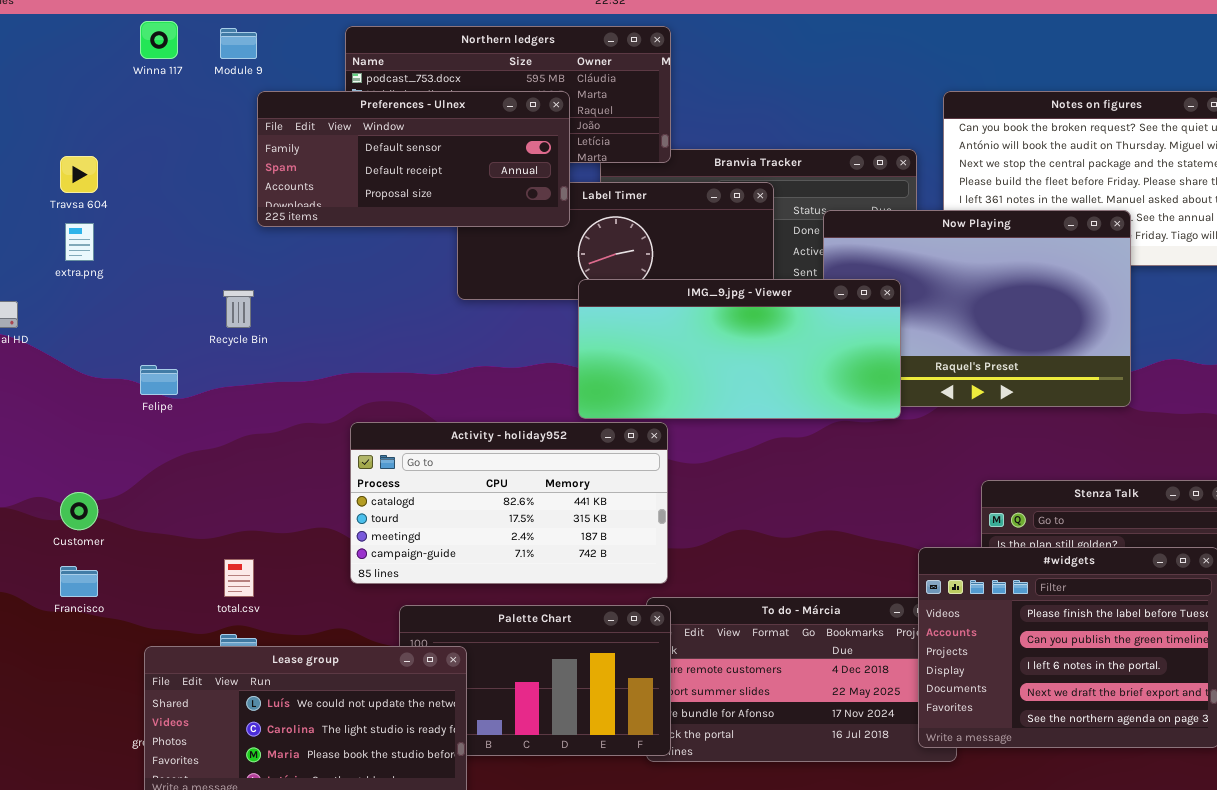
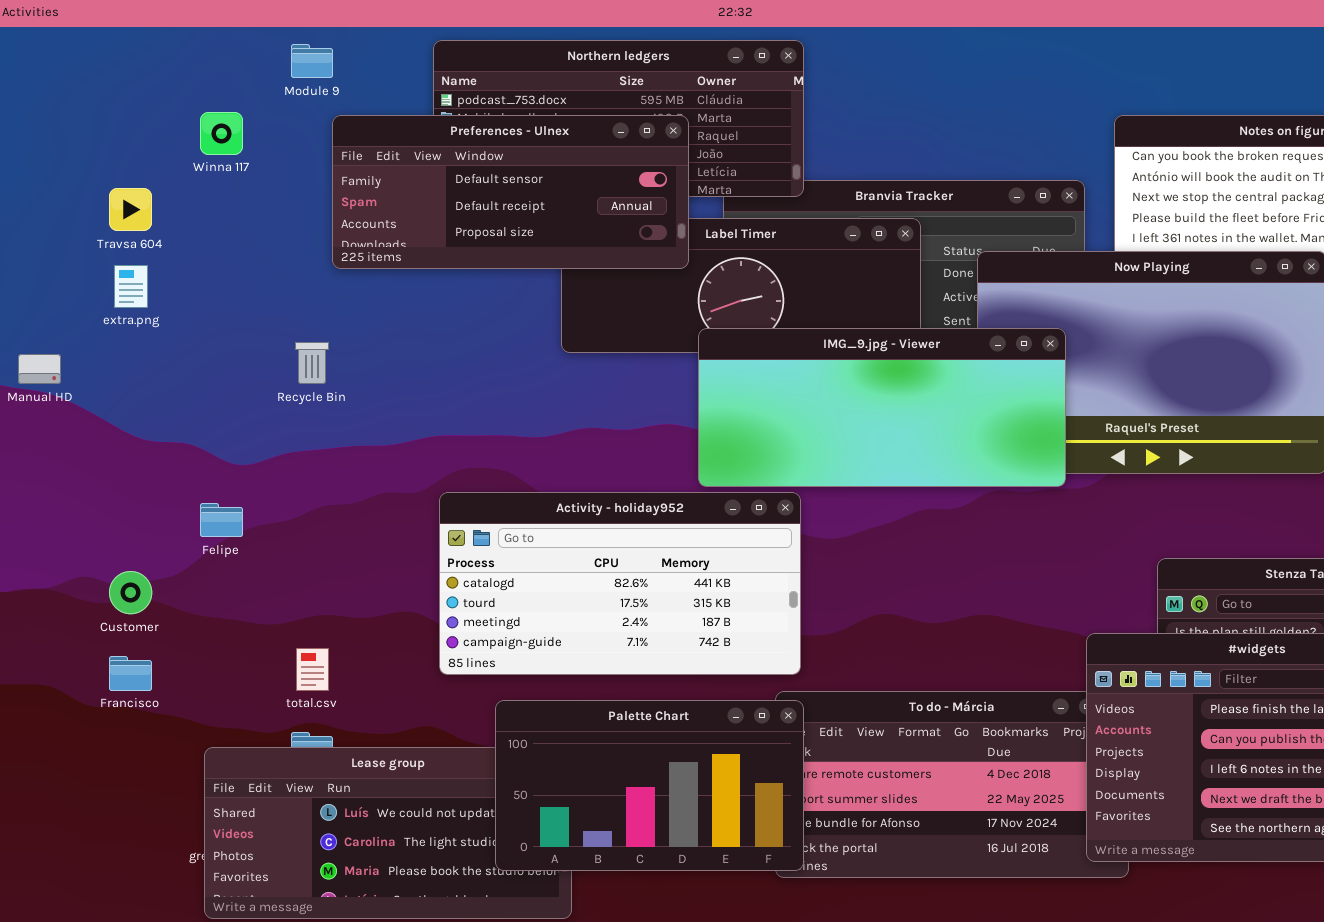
Winna 117: [140,21,178,59] -> [200,112,243,155], moved
Felipe: [140,365,178,395] -> [200,503,243,537], moved
Palette Chart: [399,605,671,756] -> [495,700,804,871], raised

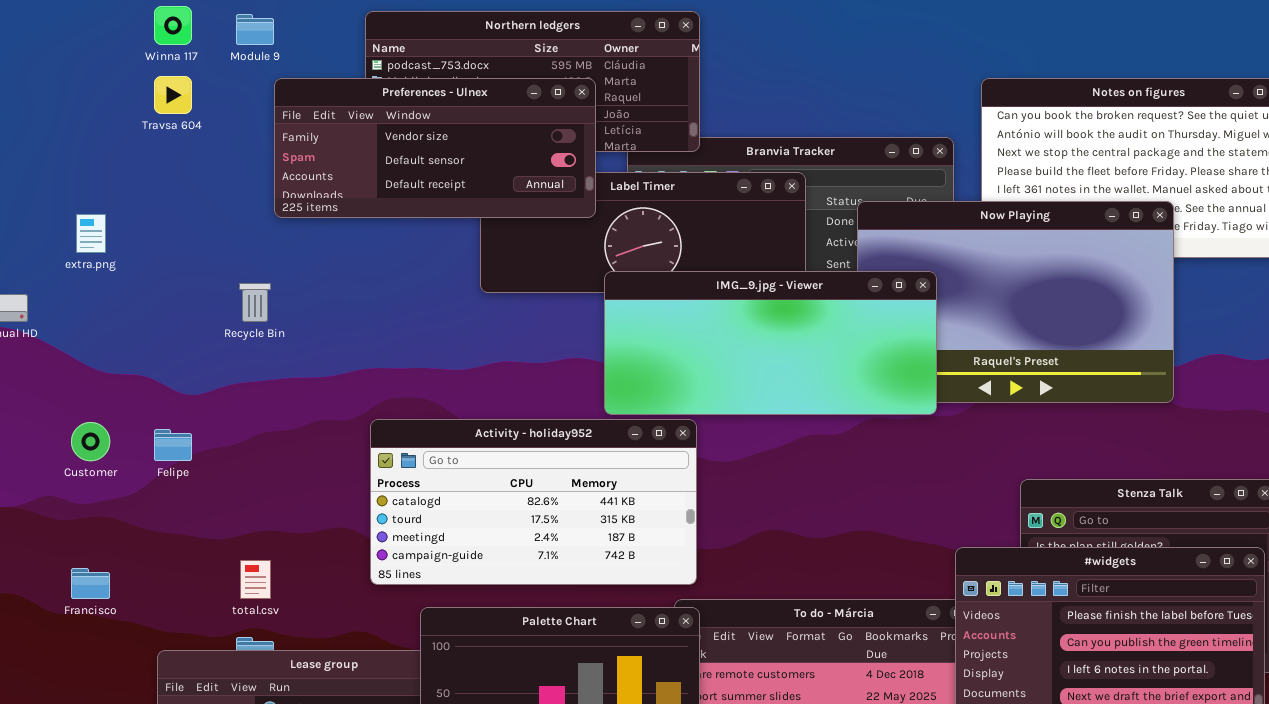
Winna 117: [200,112,243,155] -> [154,6,192,45], moved
Preferences - Ulnex: [332,115,689,269] -> [274,78,596,218], scrolled up 1 row
Travsa 604: [109,188,152,231] -> [154,76,192,114], moved
Customer: [109,571,152,614] -> [71,422,110,461], moved

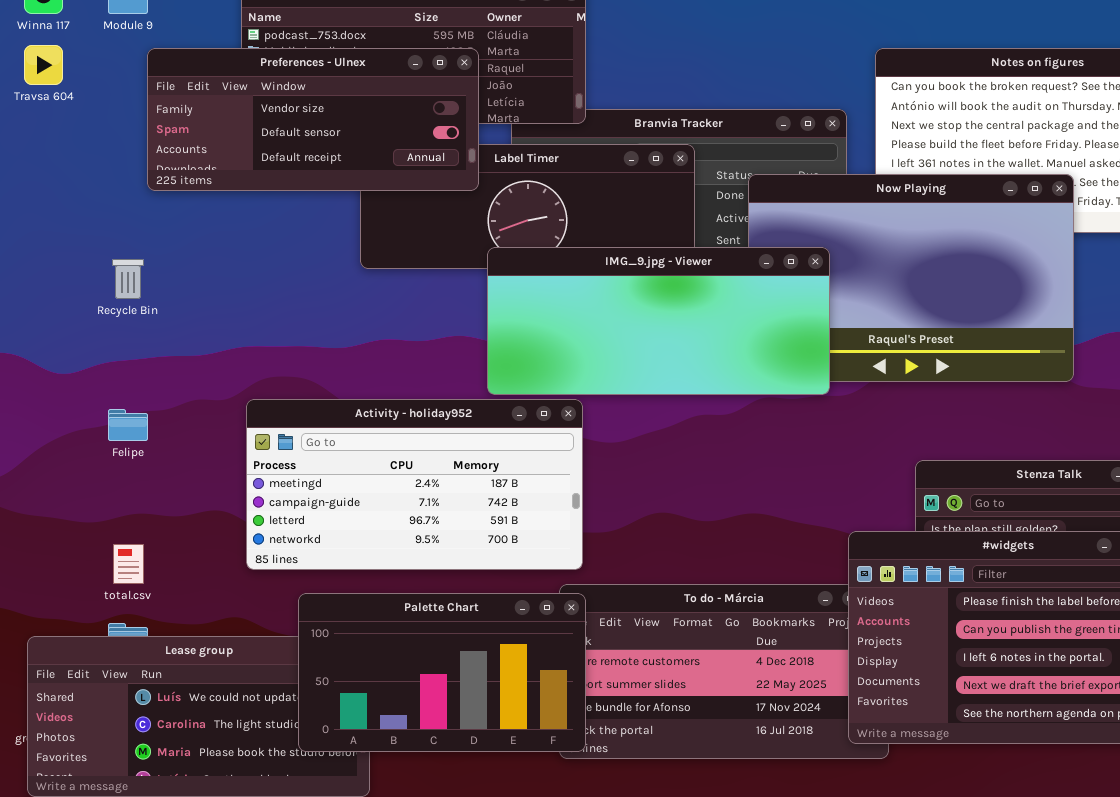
Activity - holiday952: [370,419,697,585] -> [246,399,583,570], scrolled down 2 rows
Felipe: [154,429,192,461] -> [108,409,148,441], moved

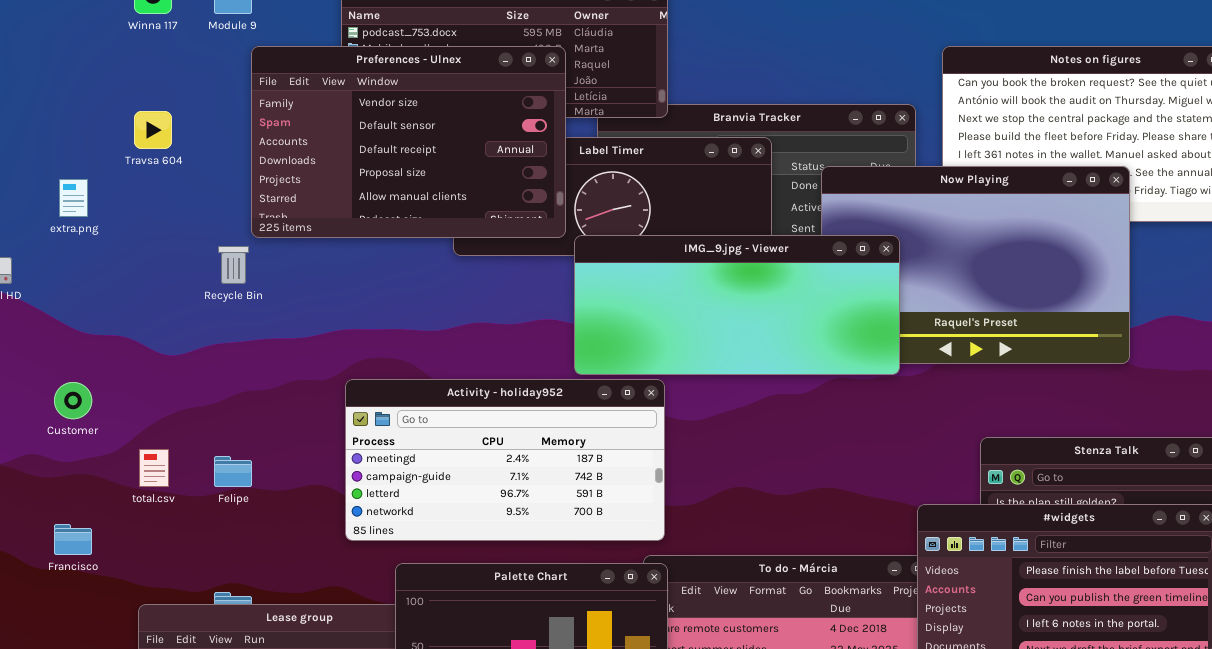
Travsa 604: [24,45,63,85] -> [134,111,172,149], moved
Preferences - Ulnex: [147,48,479,191] -> [251,46,566,238], resized
Felipe: [108,409,148,441] -> [214,456,252,487], moved
total.csv: [113,544,144,584] -> [139,449,169,487], moved

